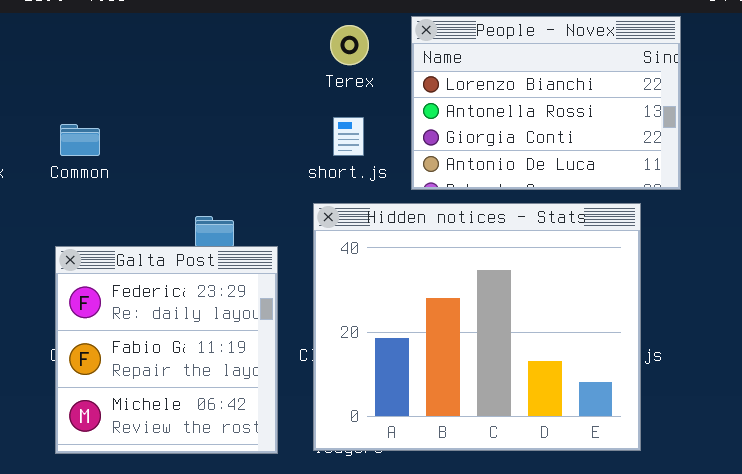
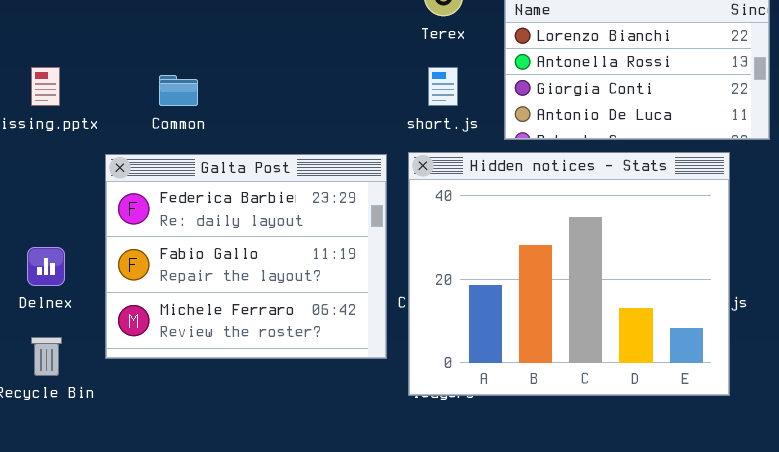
Galta Post: [55,246,278,454] -> [105,154,387,359], moved, resized

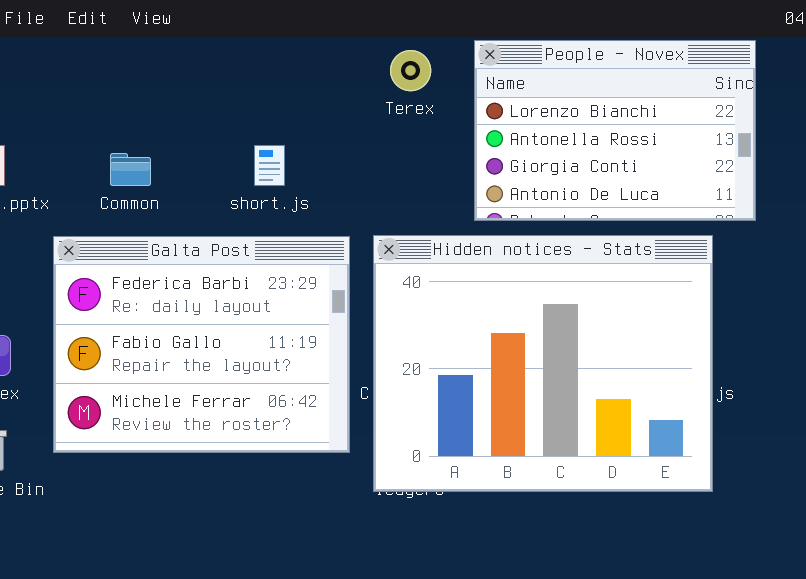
short.js: [428,67,458,106] -> [254,145,285,186], moved

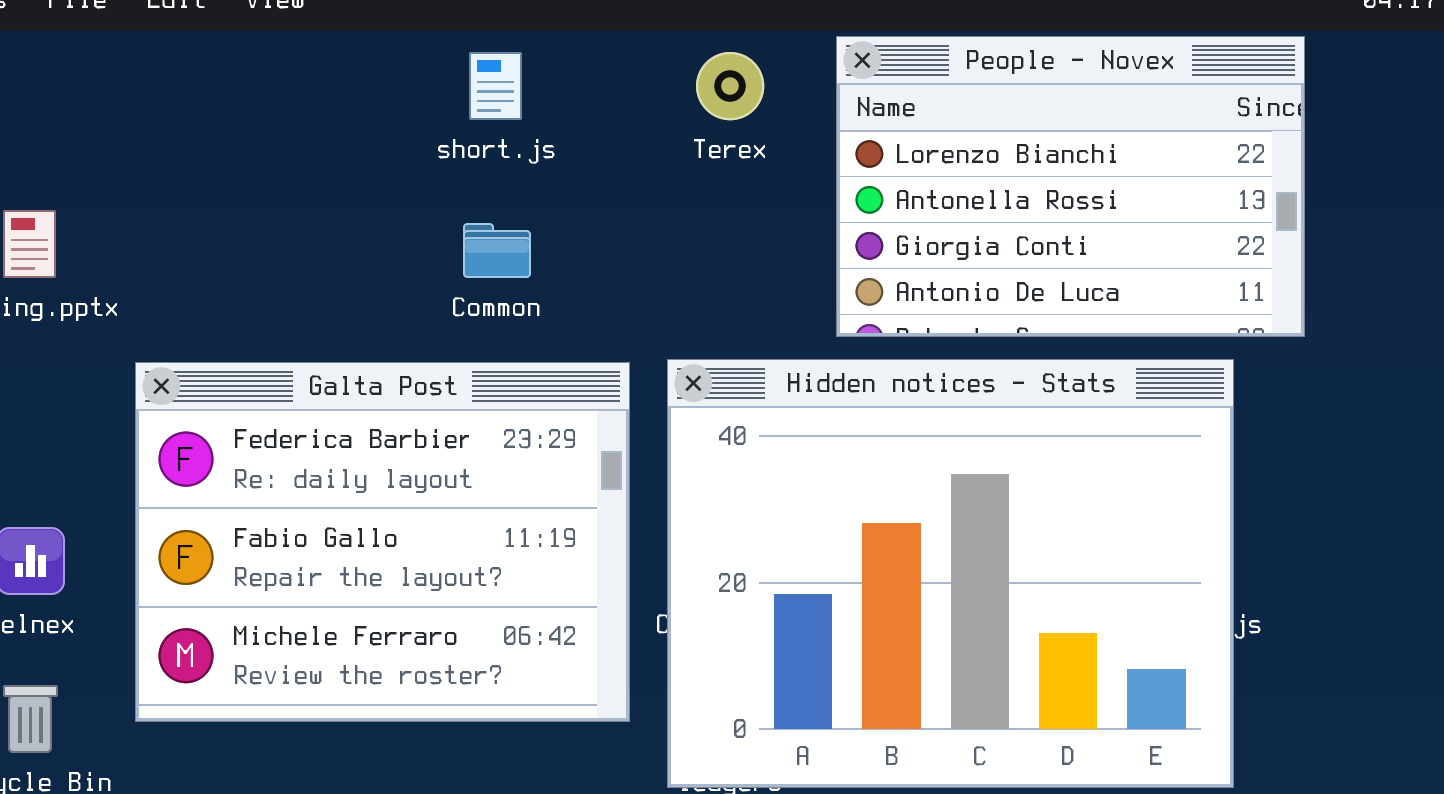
short.js: [254,145,285,186] -> [469,52,522,120], moved
Common: [110,153,151,186] -> [463,223,531,278], moved

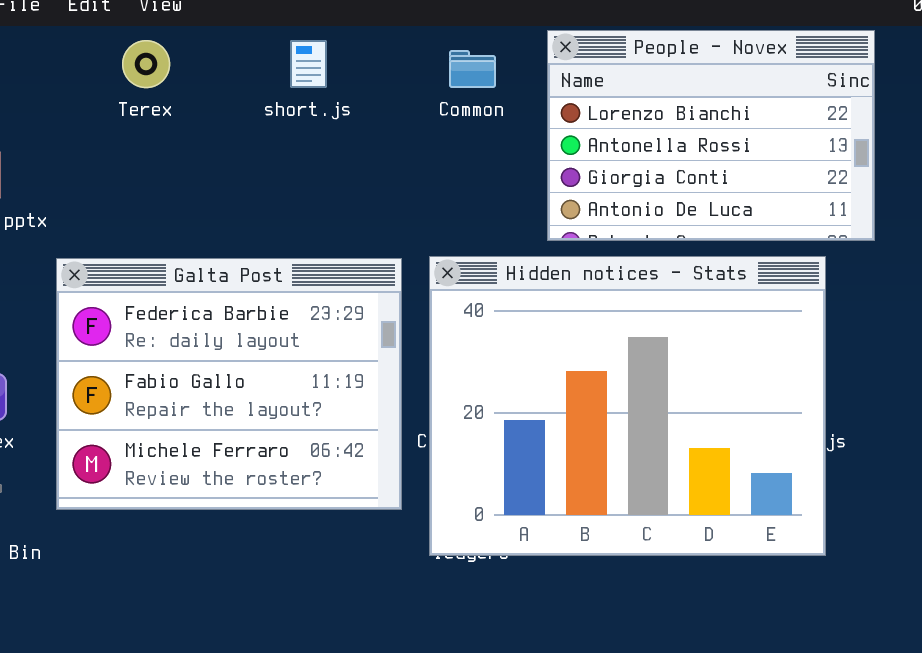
Terex: [696,52,764,120] -> [122,40,170,88], moved
Common: [463,223,531,278] -> [449,50,496,88], moved

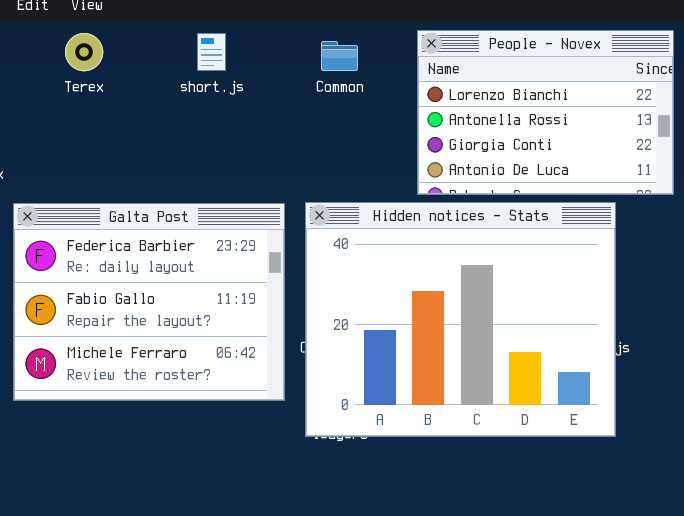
People - Novex: [547,30,875,241] -> [417,30,674,195], moved

